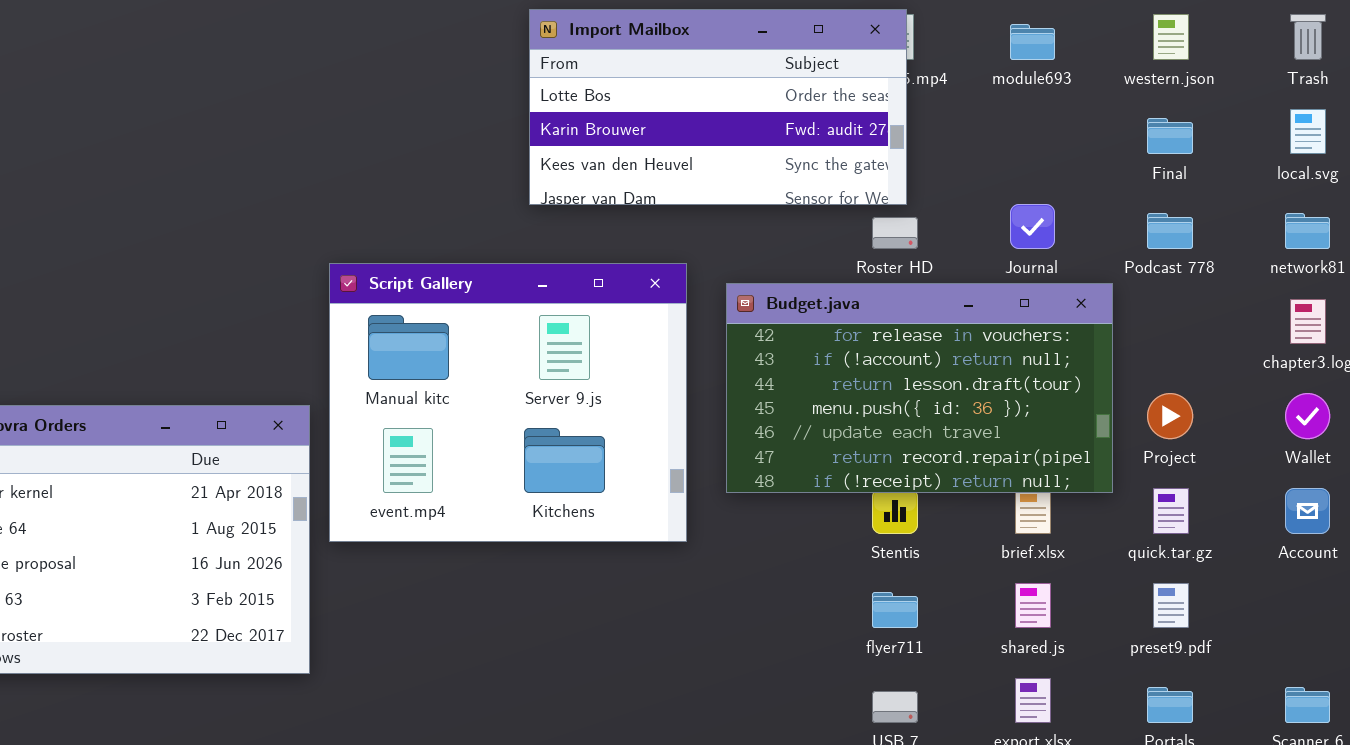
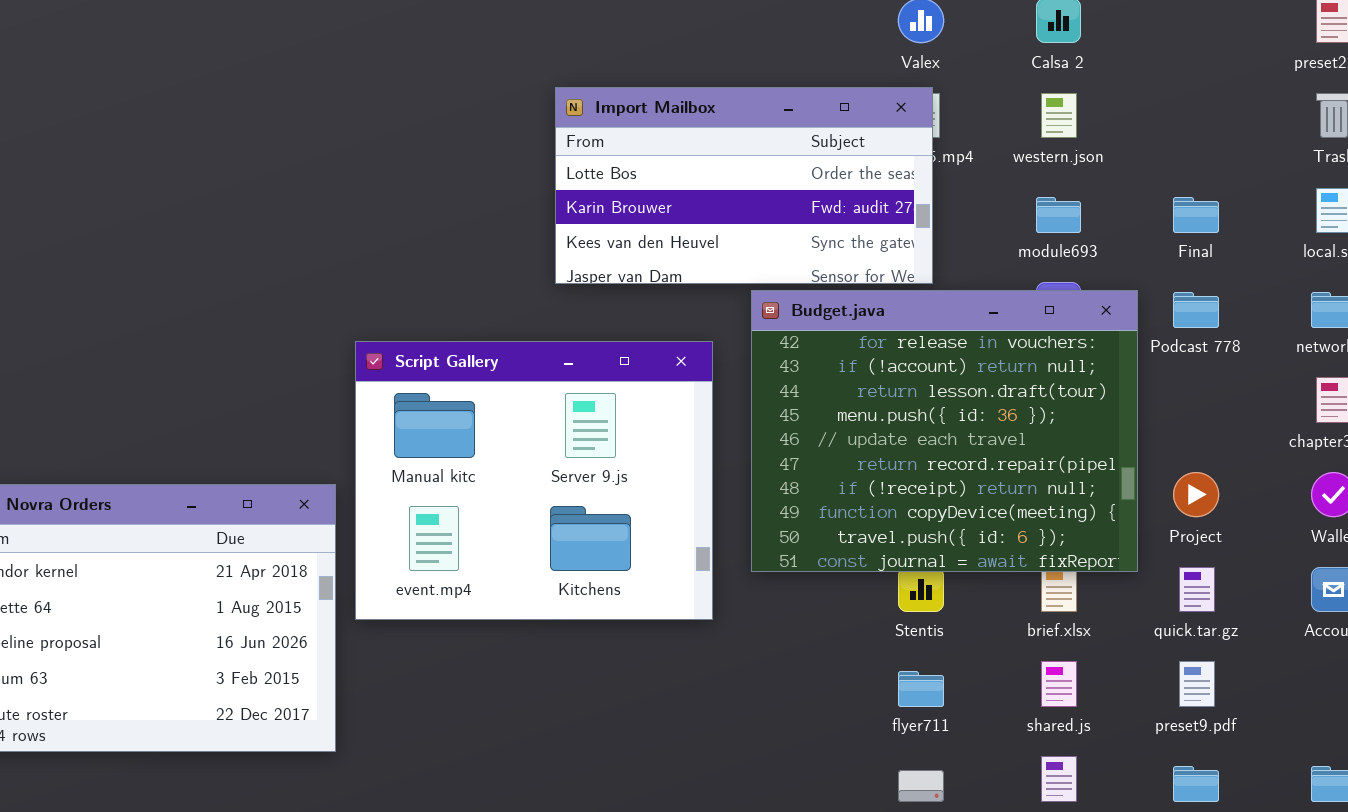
western.json: [1153,14,1189,60] -> [1041,93,1077,138], moved
module693: [1010,24,1055,60] -> [1036,197,1081,233], moved
Budget.java: [726,283,1113,493] -> [751,290,1138,572], resized

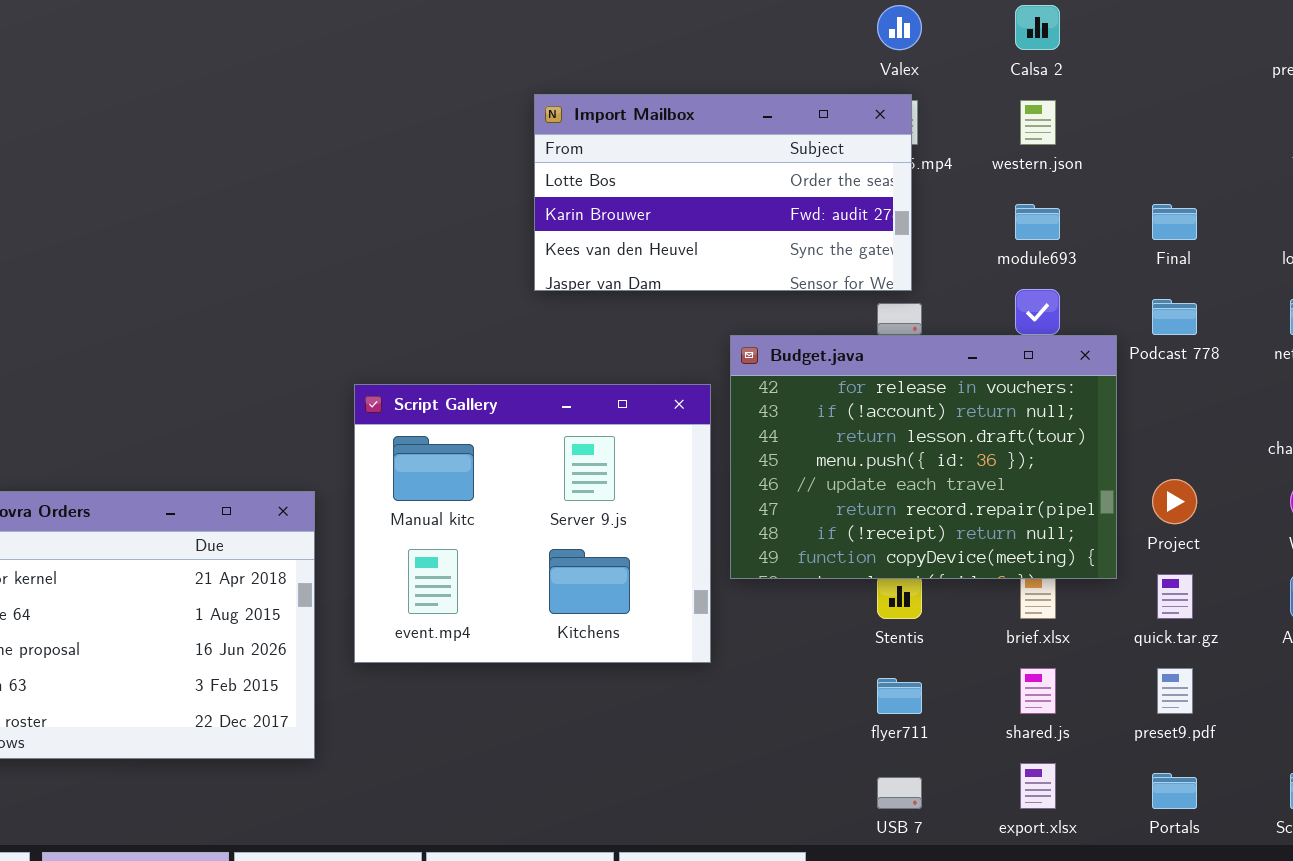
Budget.java: [751,290,1138,572] -> [730,335,1117,579], resized
Script Gallery: [355,341,713,620] -> [354,384,711,663], moved

